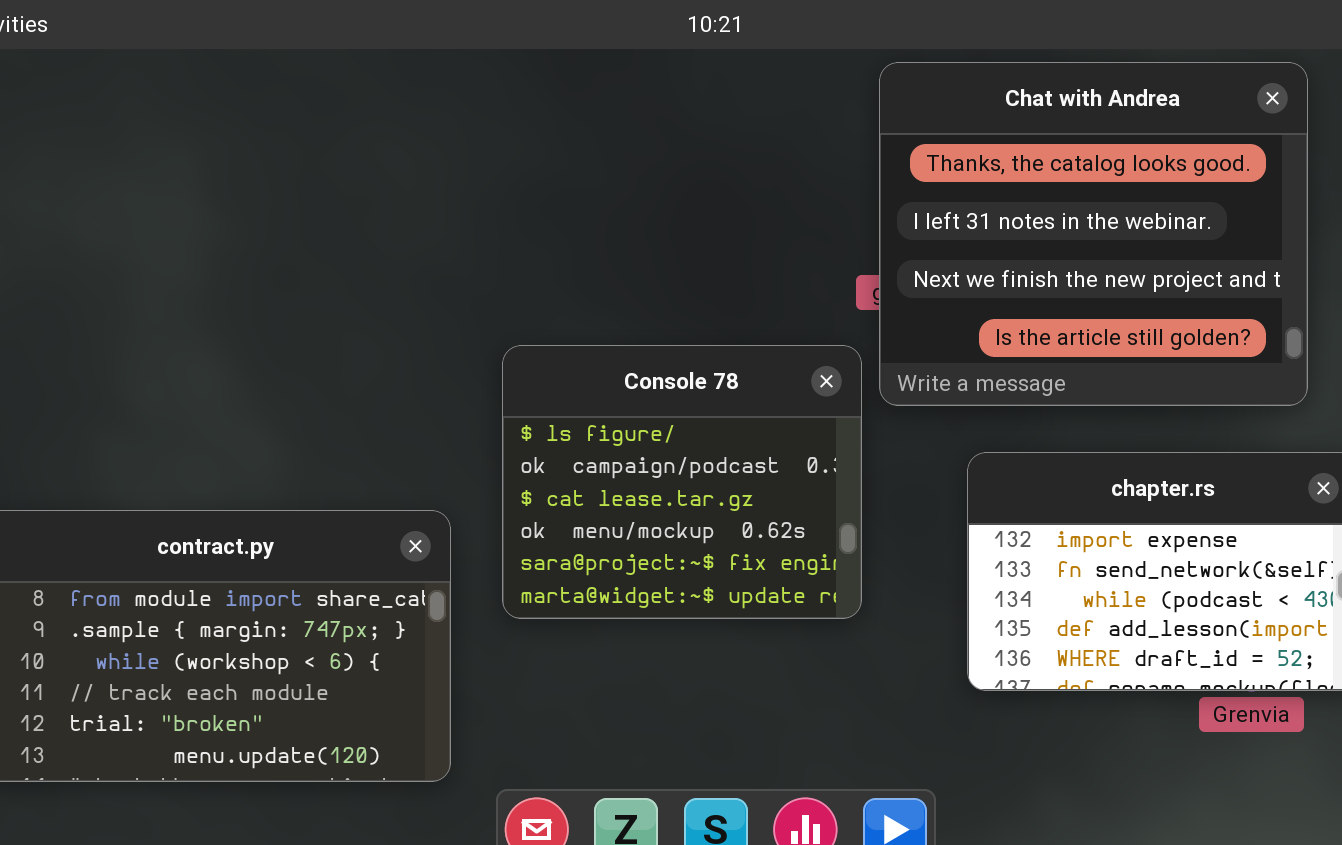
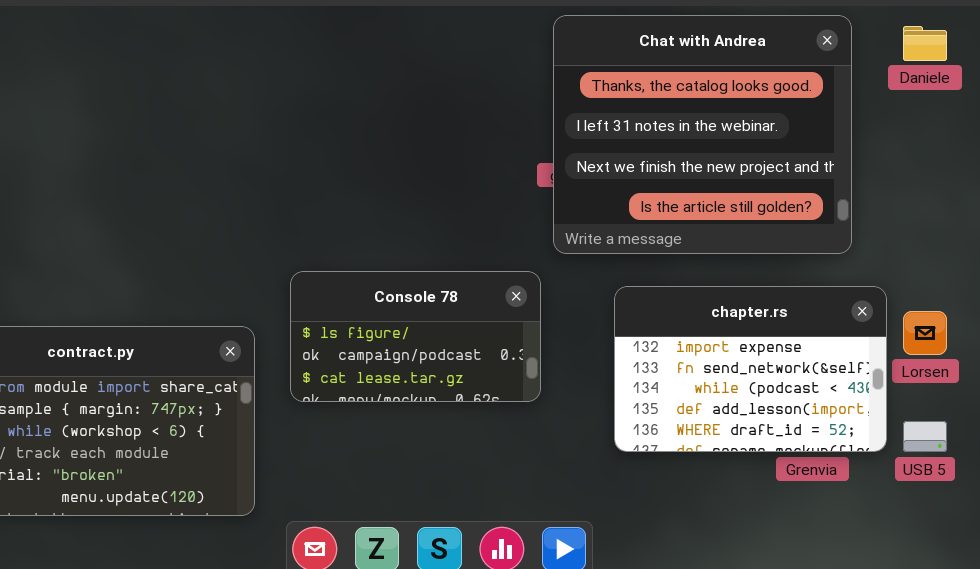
Console 78: [502,345,862,619] -> [290,271,541,402], resized

